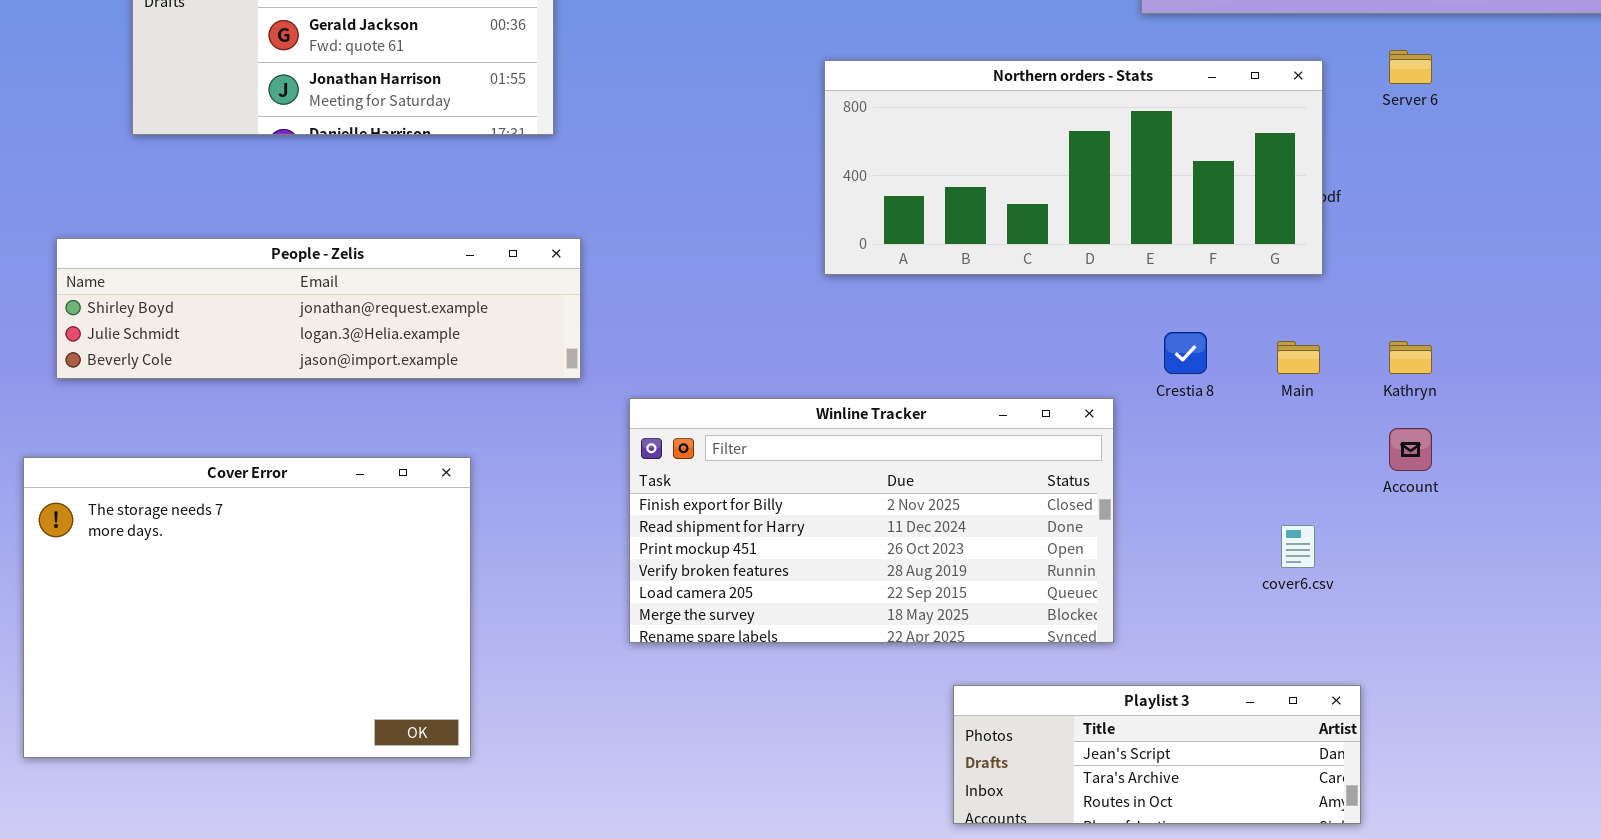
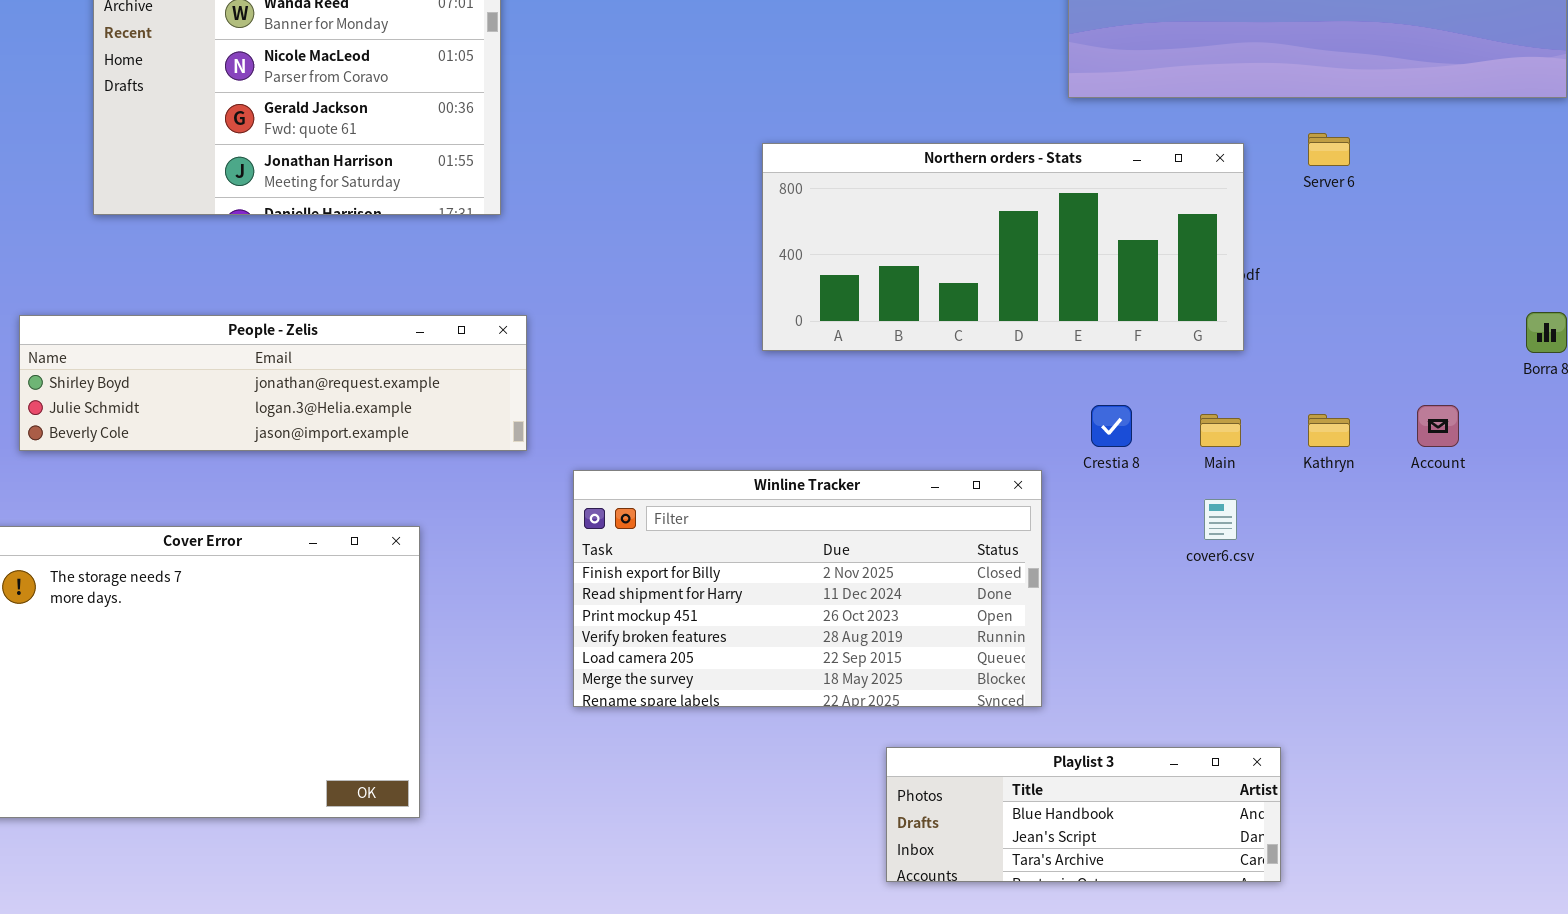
Account: [1389,428,1432,471] -> [1417,405,1459,447], moved
cover6.csv: [1281,525,1315,568] -> [1204,499,1237,540], moved
Playlist 3: [953,685,1361,824] -> [886,747,1281,882], scrolled up 1 row

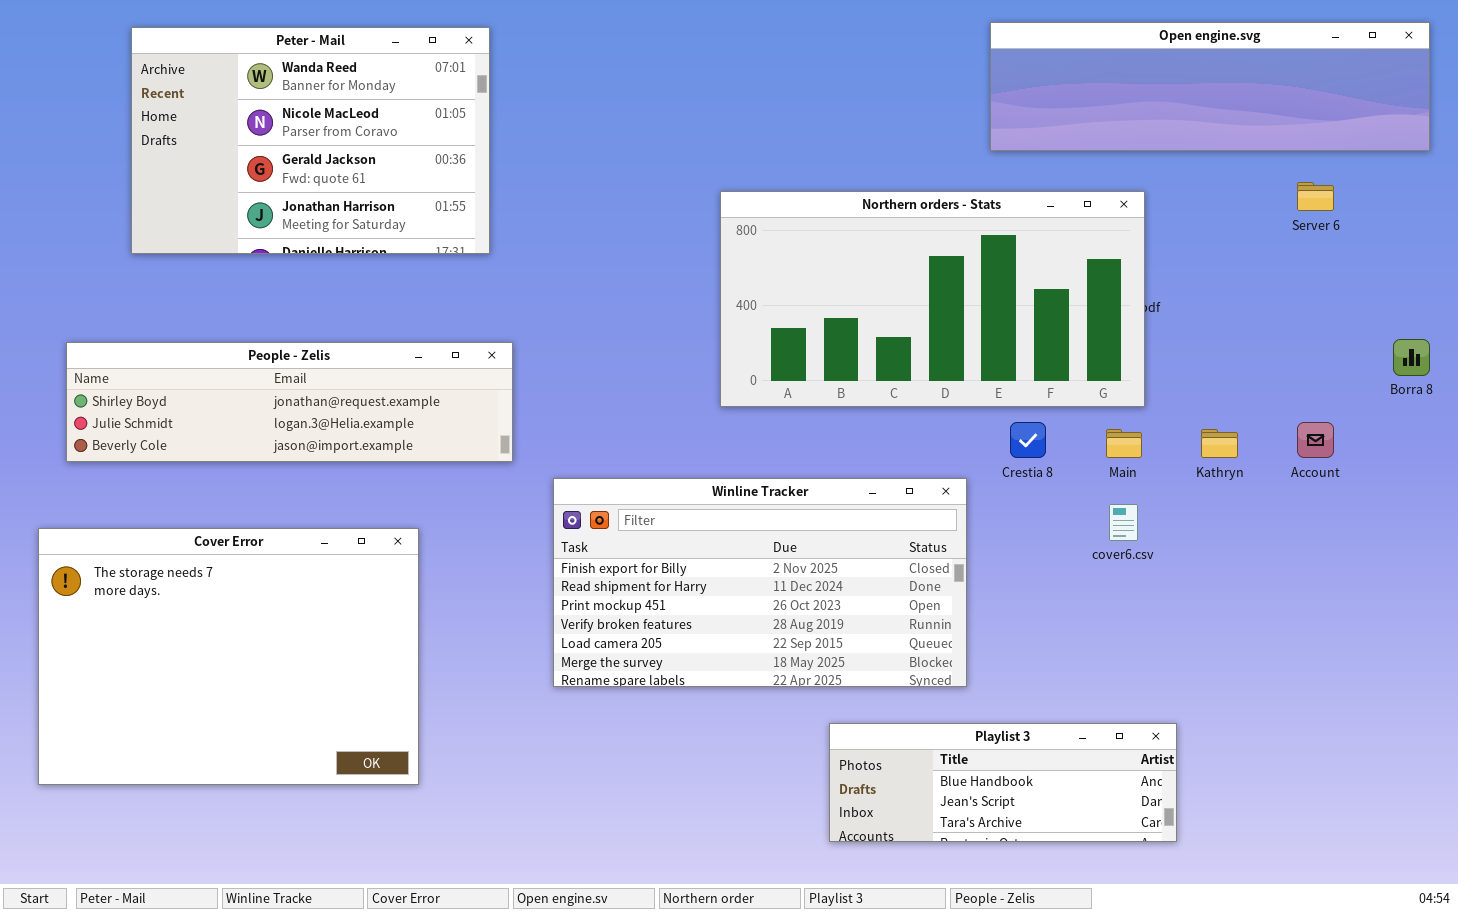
Server 6: [1308,133,1350,166] -> [1297,182,1334,211], moved
Northern orders - Stats: [762,143,1244,351] -> [720,191,1145,407], resized

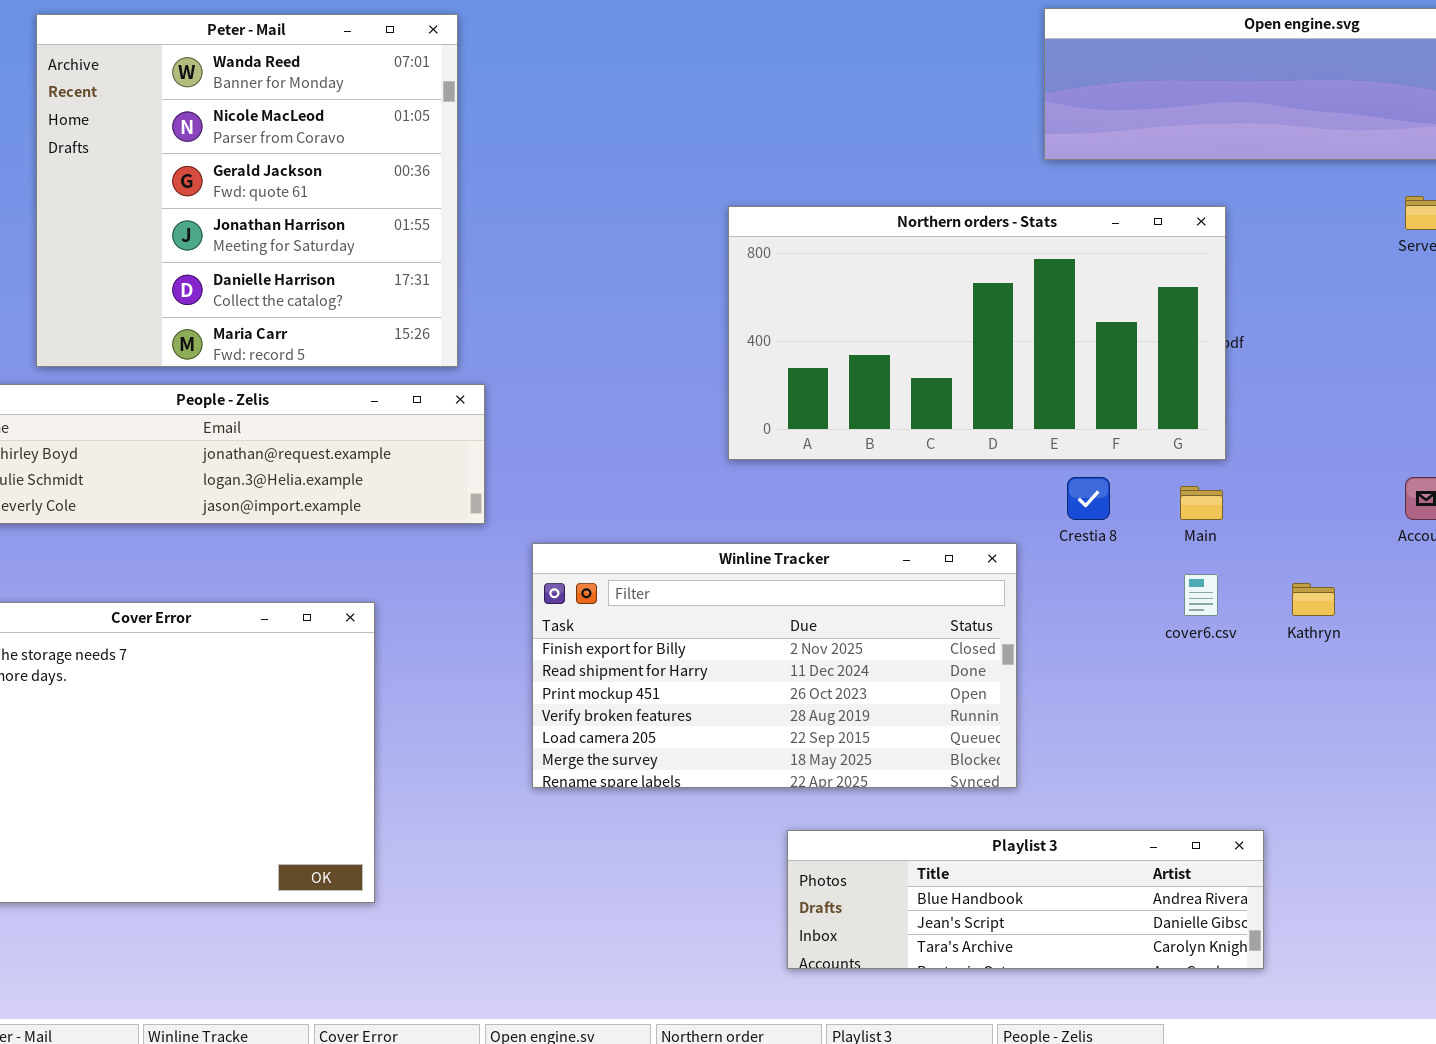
Peter - Mail: [131,27,490,254] -> [36,14,458,367], resized
Kathryn: [1201,429,1238,458] -> [1292,583,1335,616], moved
Playlist 3: [829,723,1177,842] -> [787,830,1264,969], resized

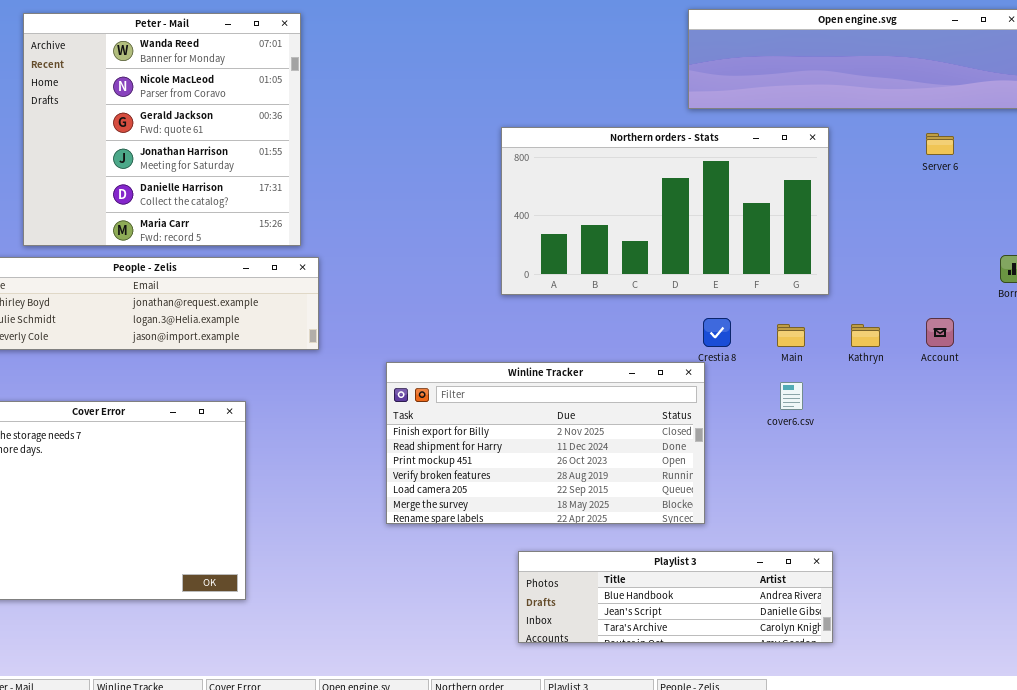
Northern orders - Stats: [728,206,1226,460] -> [501,127,829,295], moved
Winline Tracker: [532,543,1017,788] -> [386,362,705,524], moved
Kathryn: [1292,583,1335,616] -> [851,324,880,347], moved

